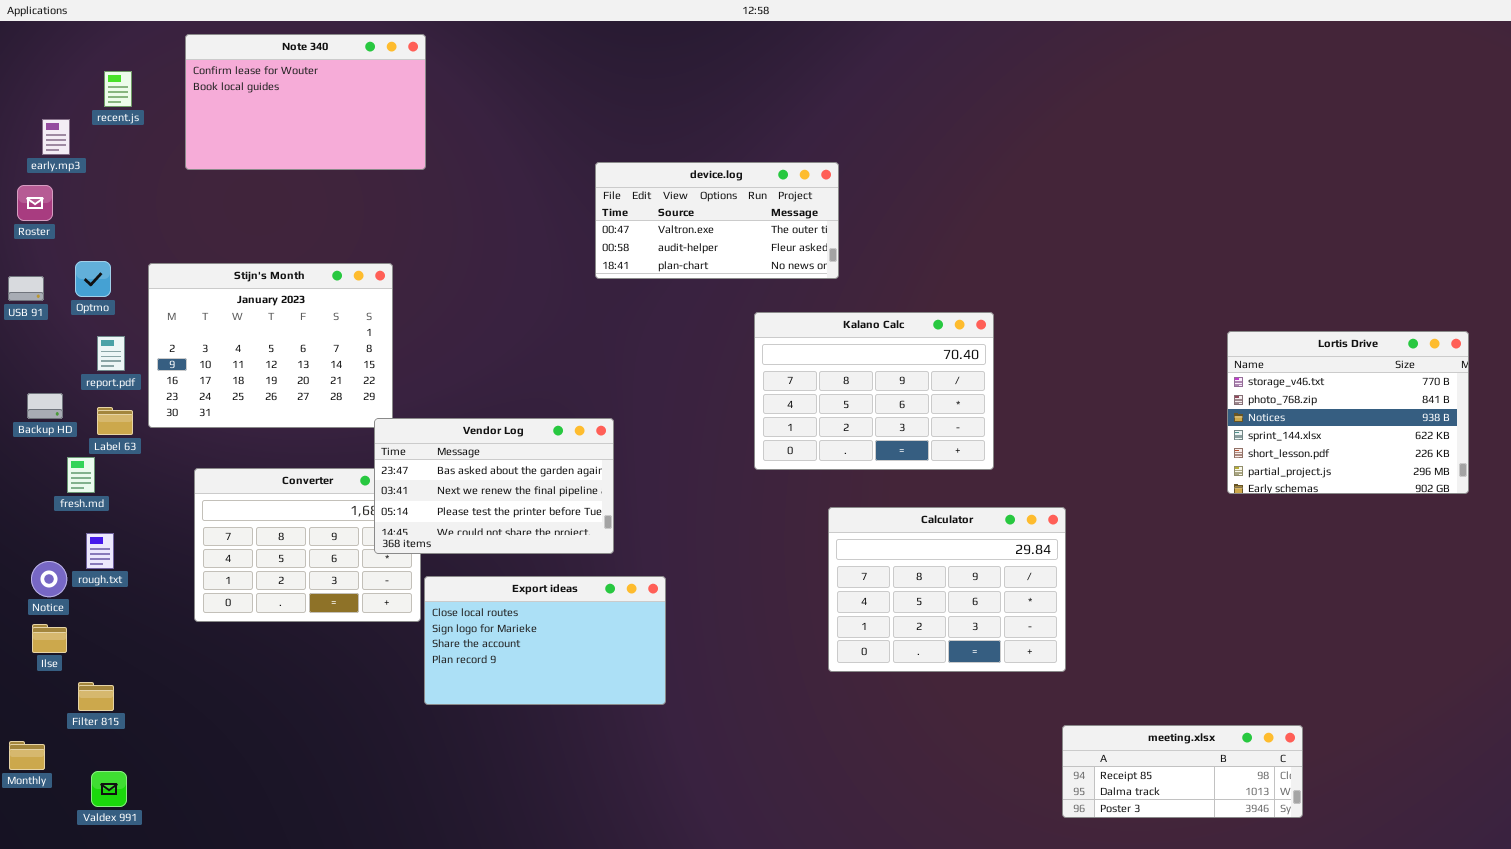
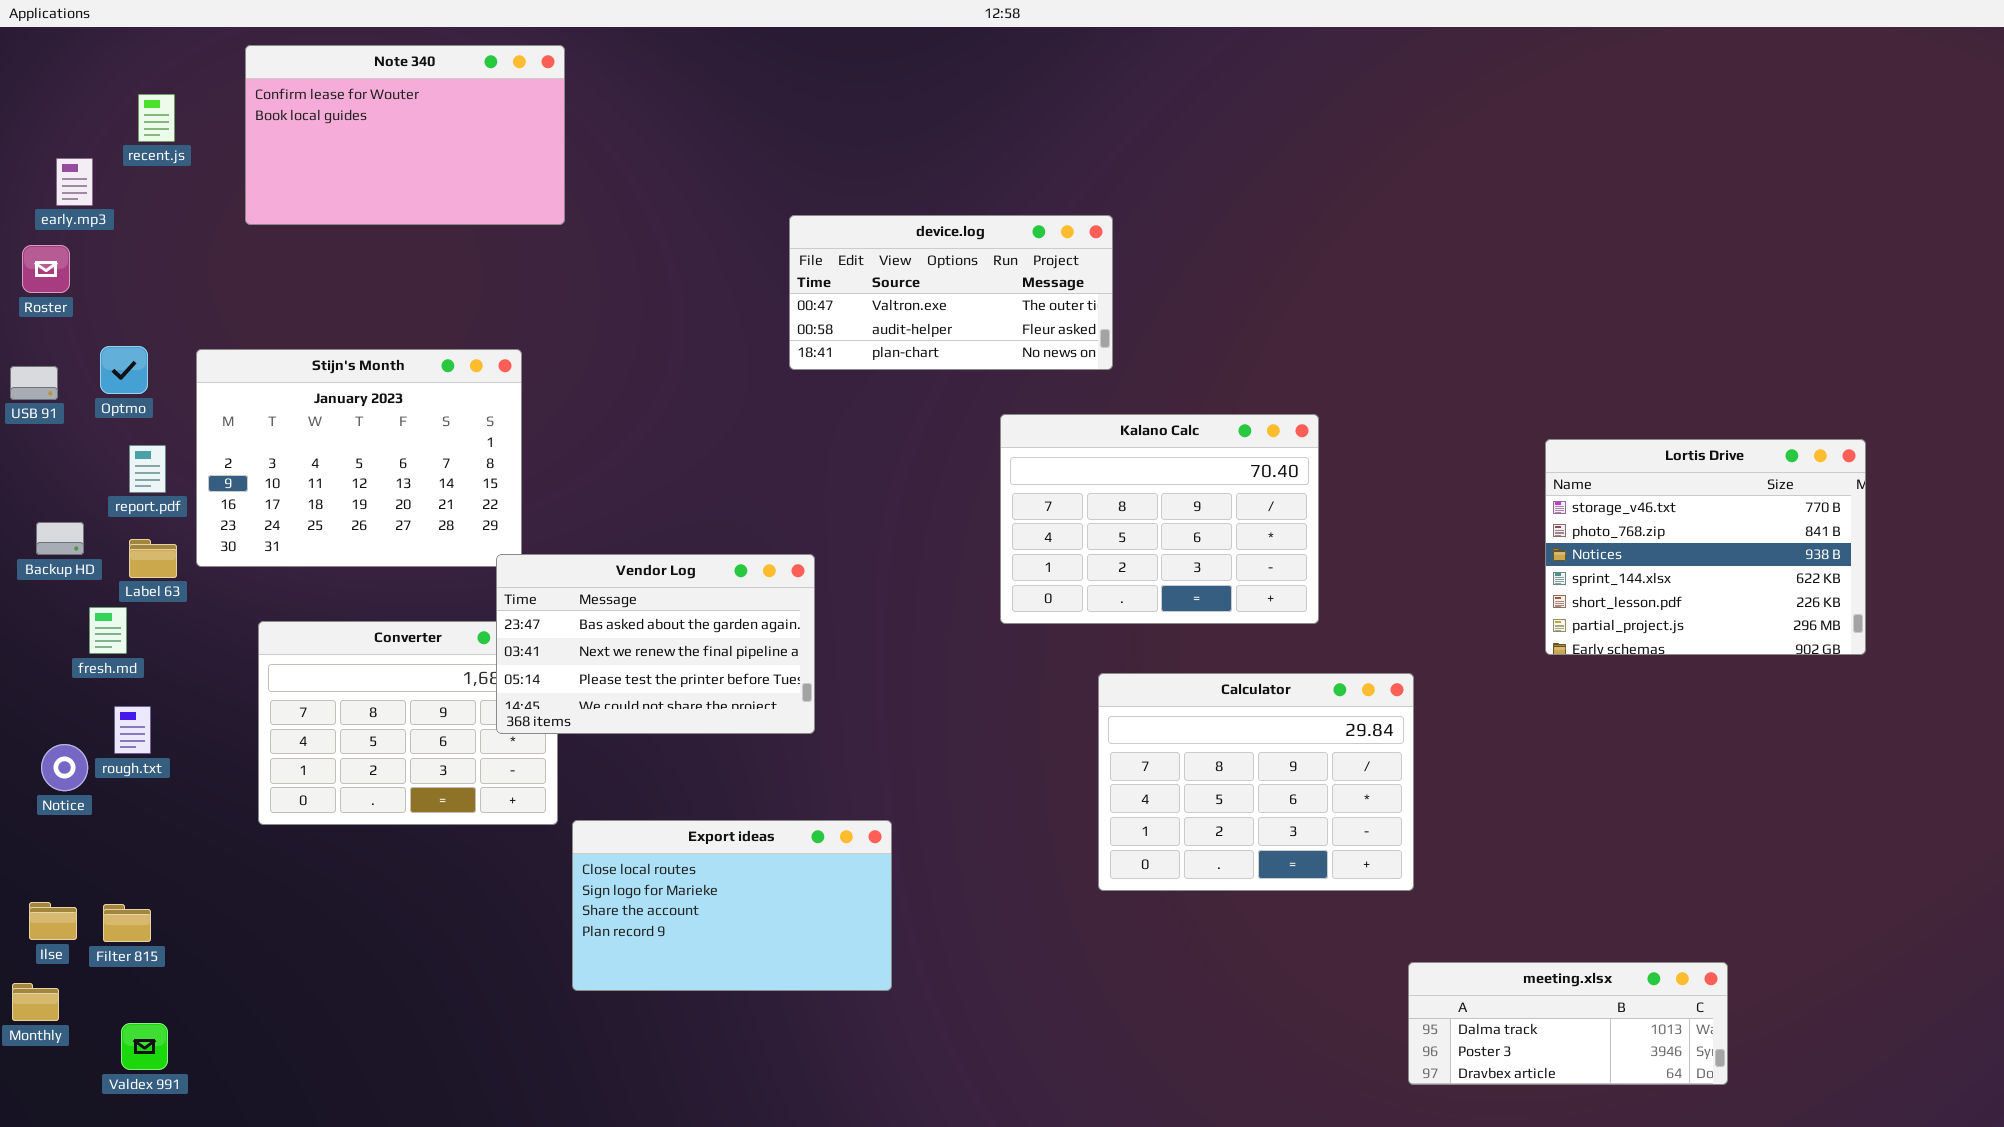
Lortis Drive: [1227,331,1469,494] -> [1545,439,1866,655], moved
Export ideas: [424,576,666,705] -> [572,820,892,991], moved
Ilse: [32,624,67,653] -> [29,902,77,940], moved
meeting.xlsx: [1062,725,1303,818] -> [1408,962,1728,1085], scrolled down 1 row

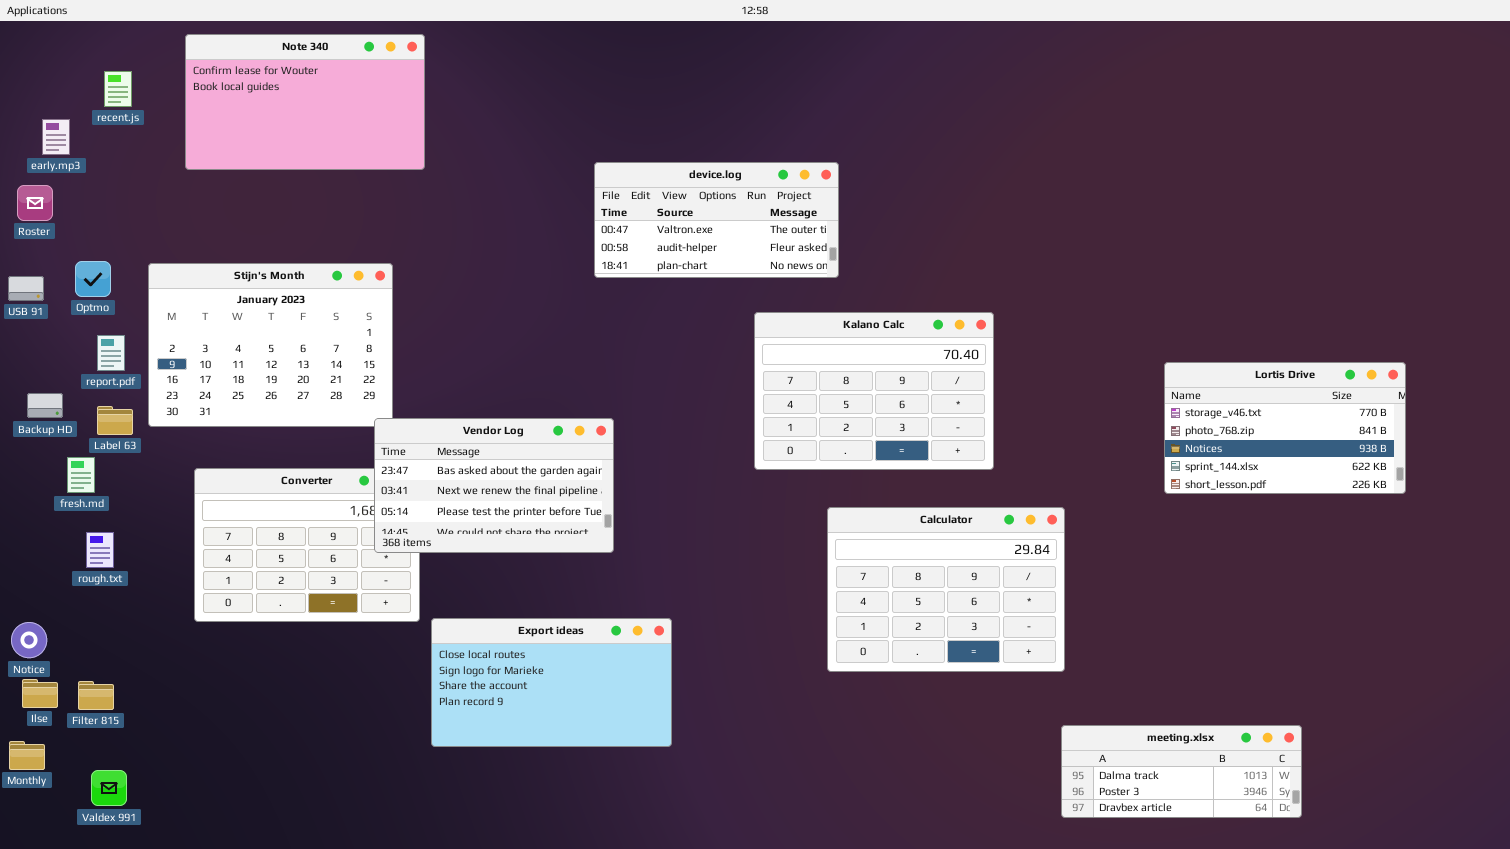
Lortis Drive: [1545,439,1866,655] -> [1164,362,1406,494], resized
Notice: [41,744,88,791] -> [11,622,47,658], moved

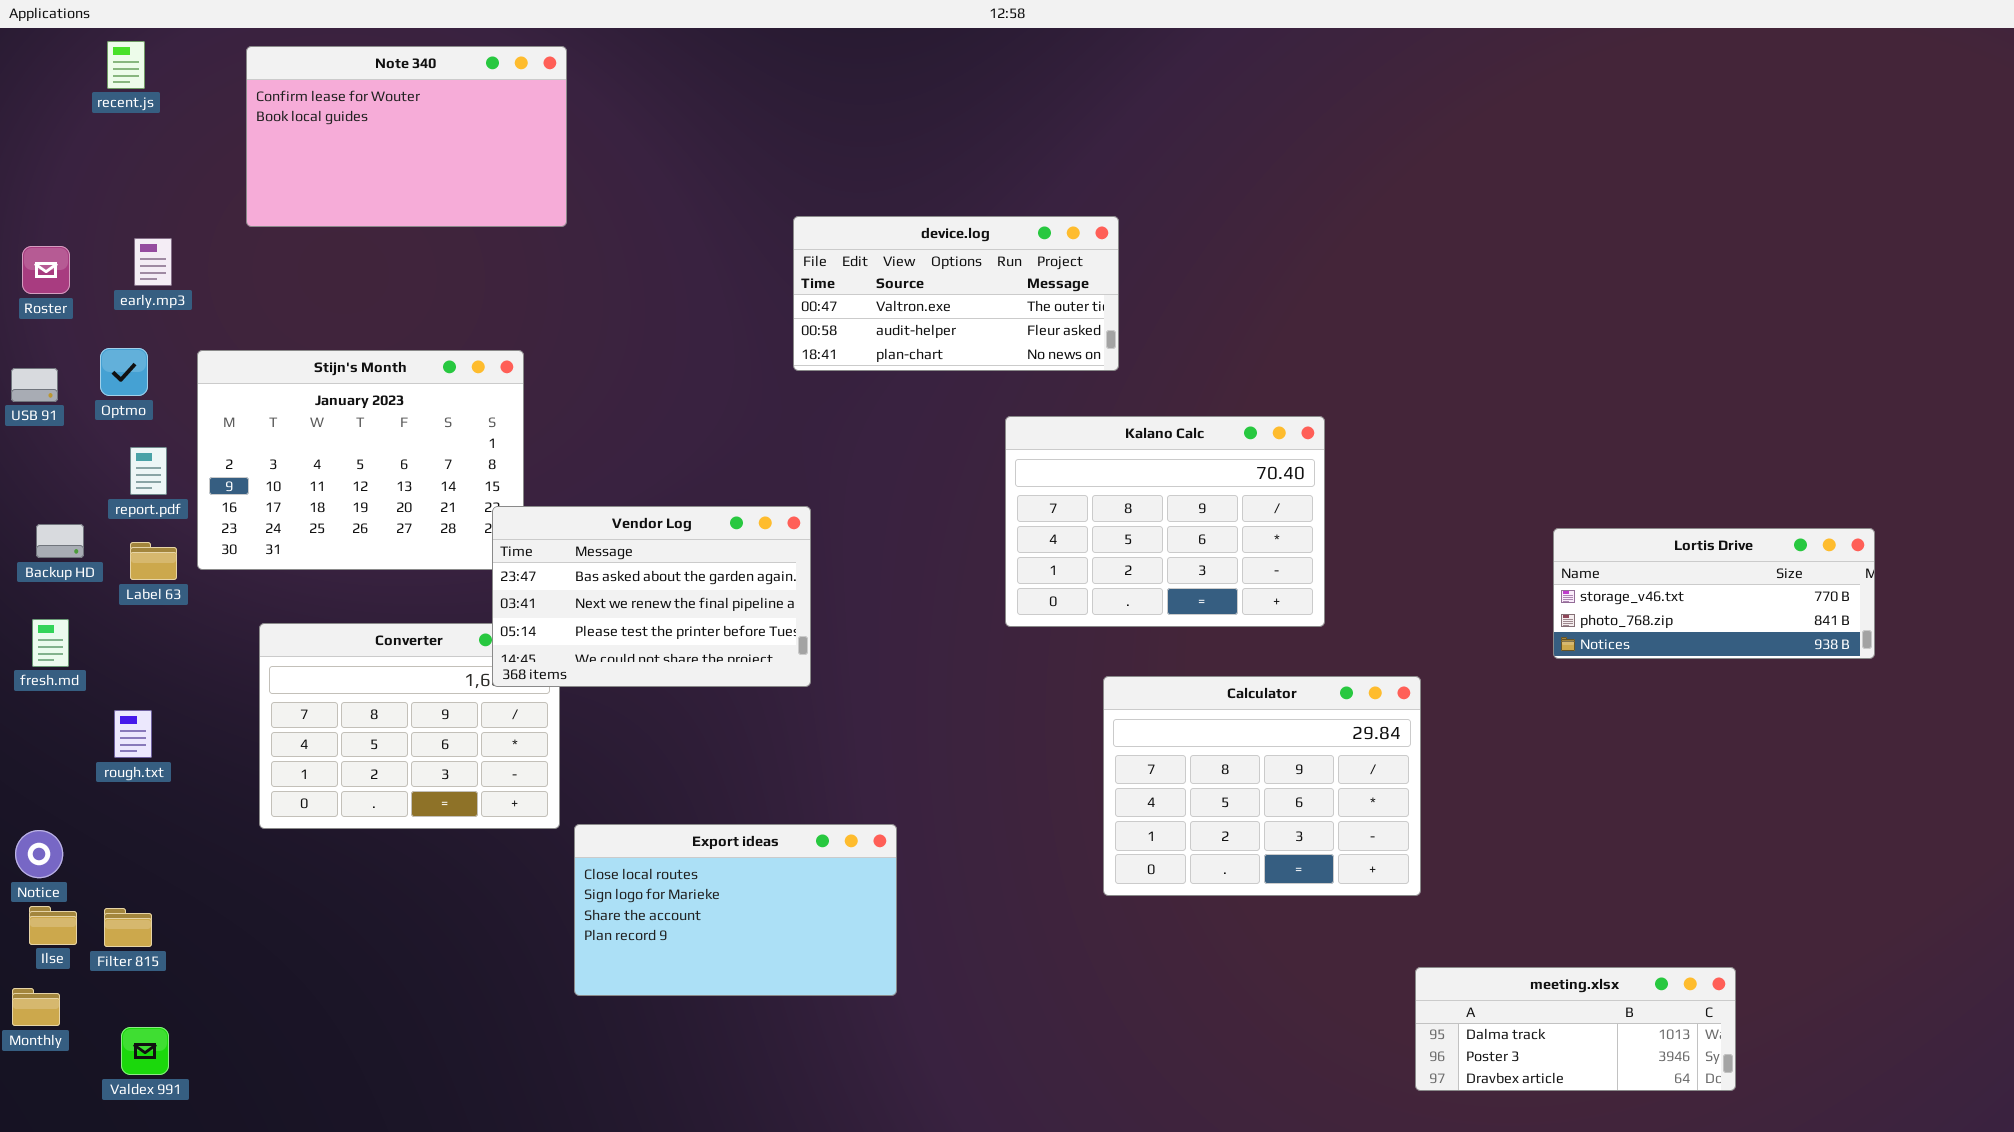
recent.js: [104,71,132,107] -> [107,41,145,89], moved
early.mp3: [42,119,70,155] -> [134,238,172,286], moved
Lortis Drive: [1164,362,1406,494] -> [1553,528,1875,659], resized
Vendor Log: [374,418,614,553] -> [492,506,811,687], moved
fresh.md: [67,457,95,493] -> [32,619,69,667], moved

